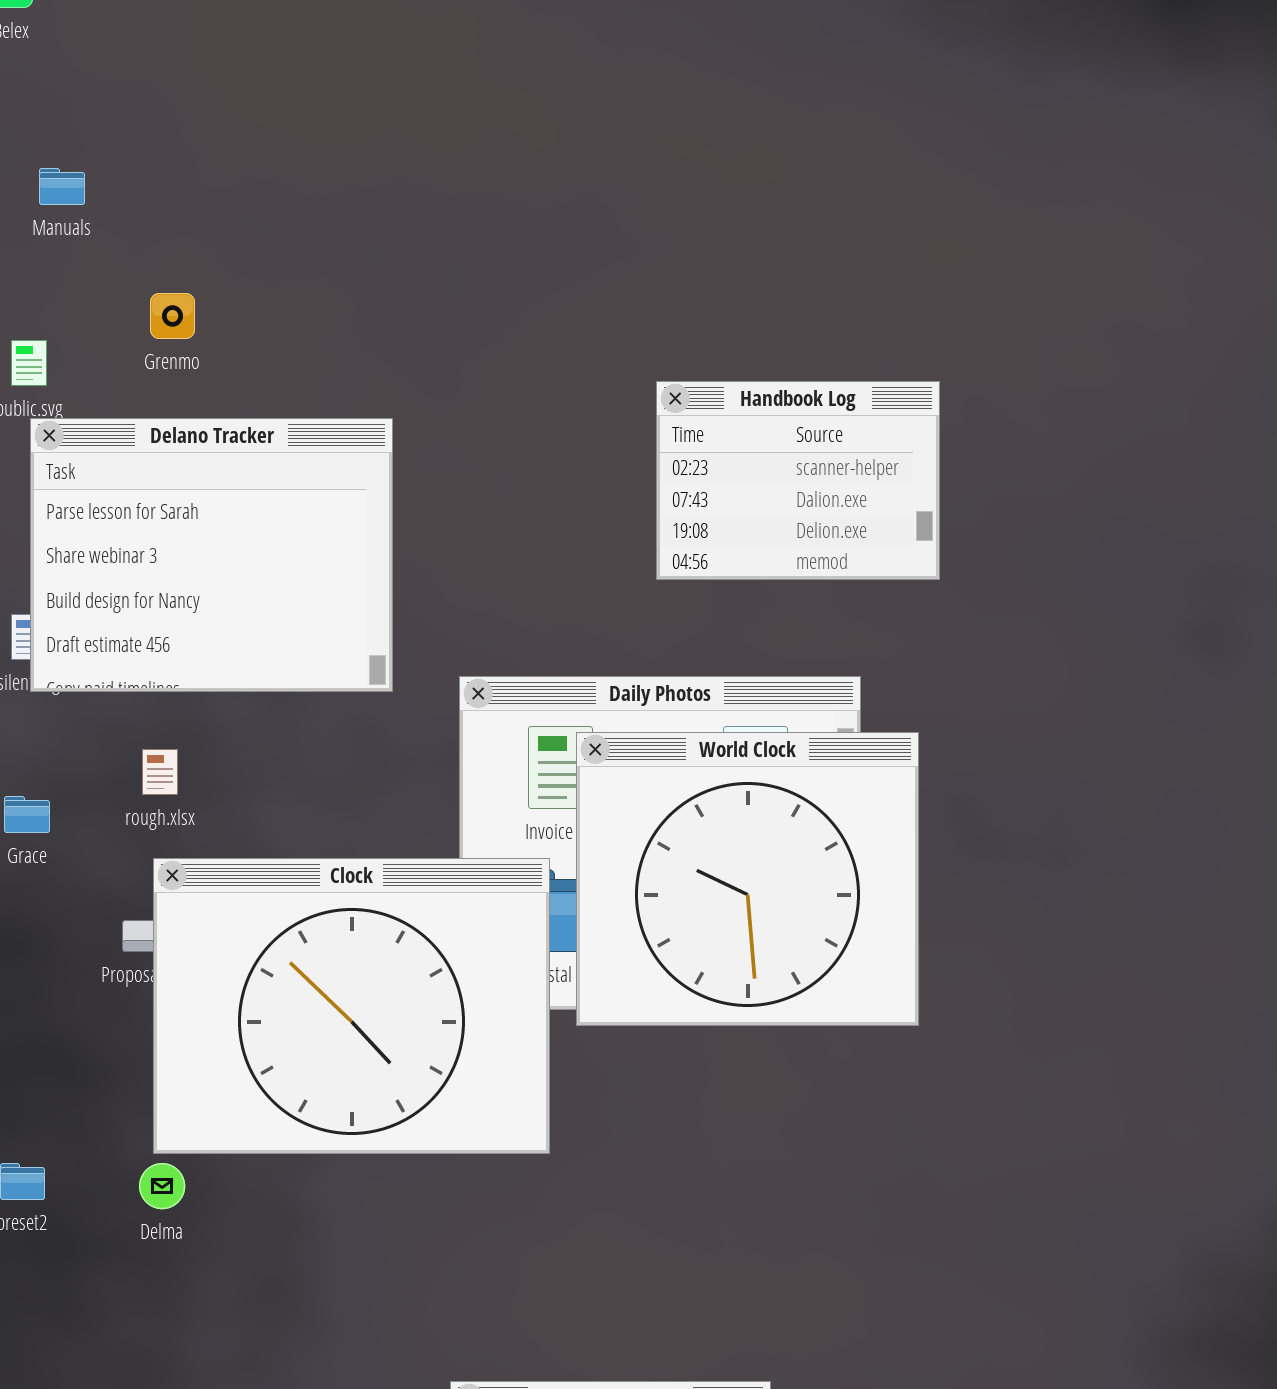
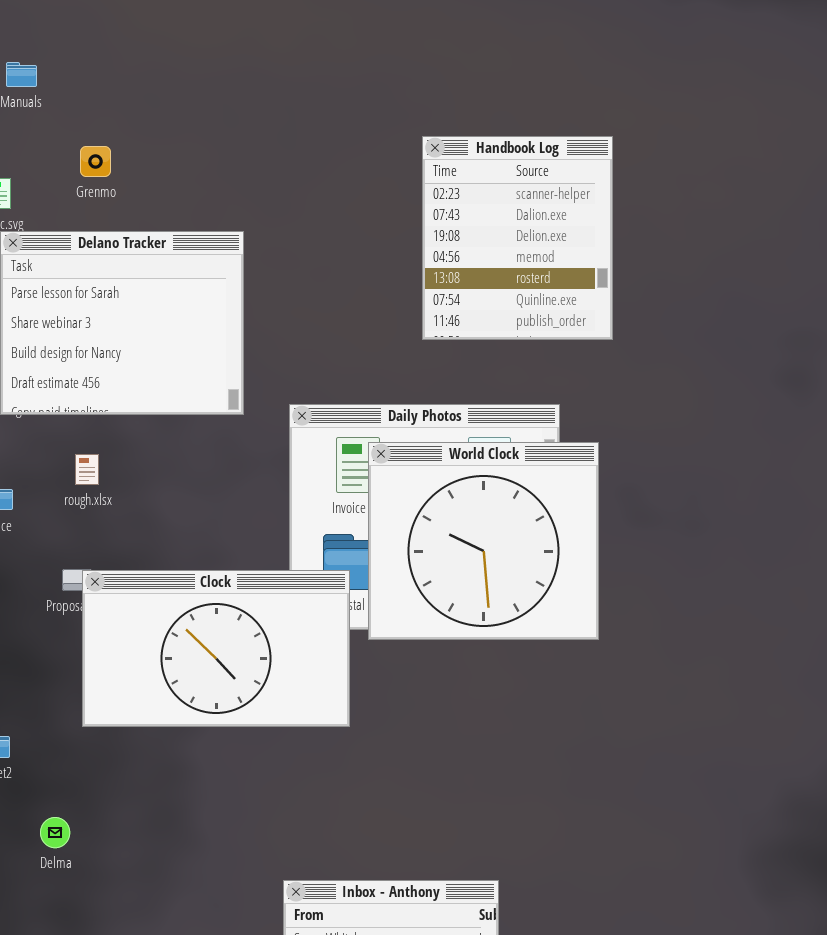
Handbook Log: [656,381,940,580] -> [422,136,613,340], resized
Clock: [153,858,550,1154] -> [82,570,350,727], resized
Delma: [139,1163,185,1209] -> [40,817,70,848], moved

